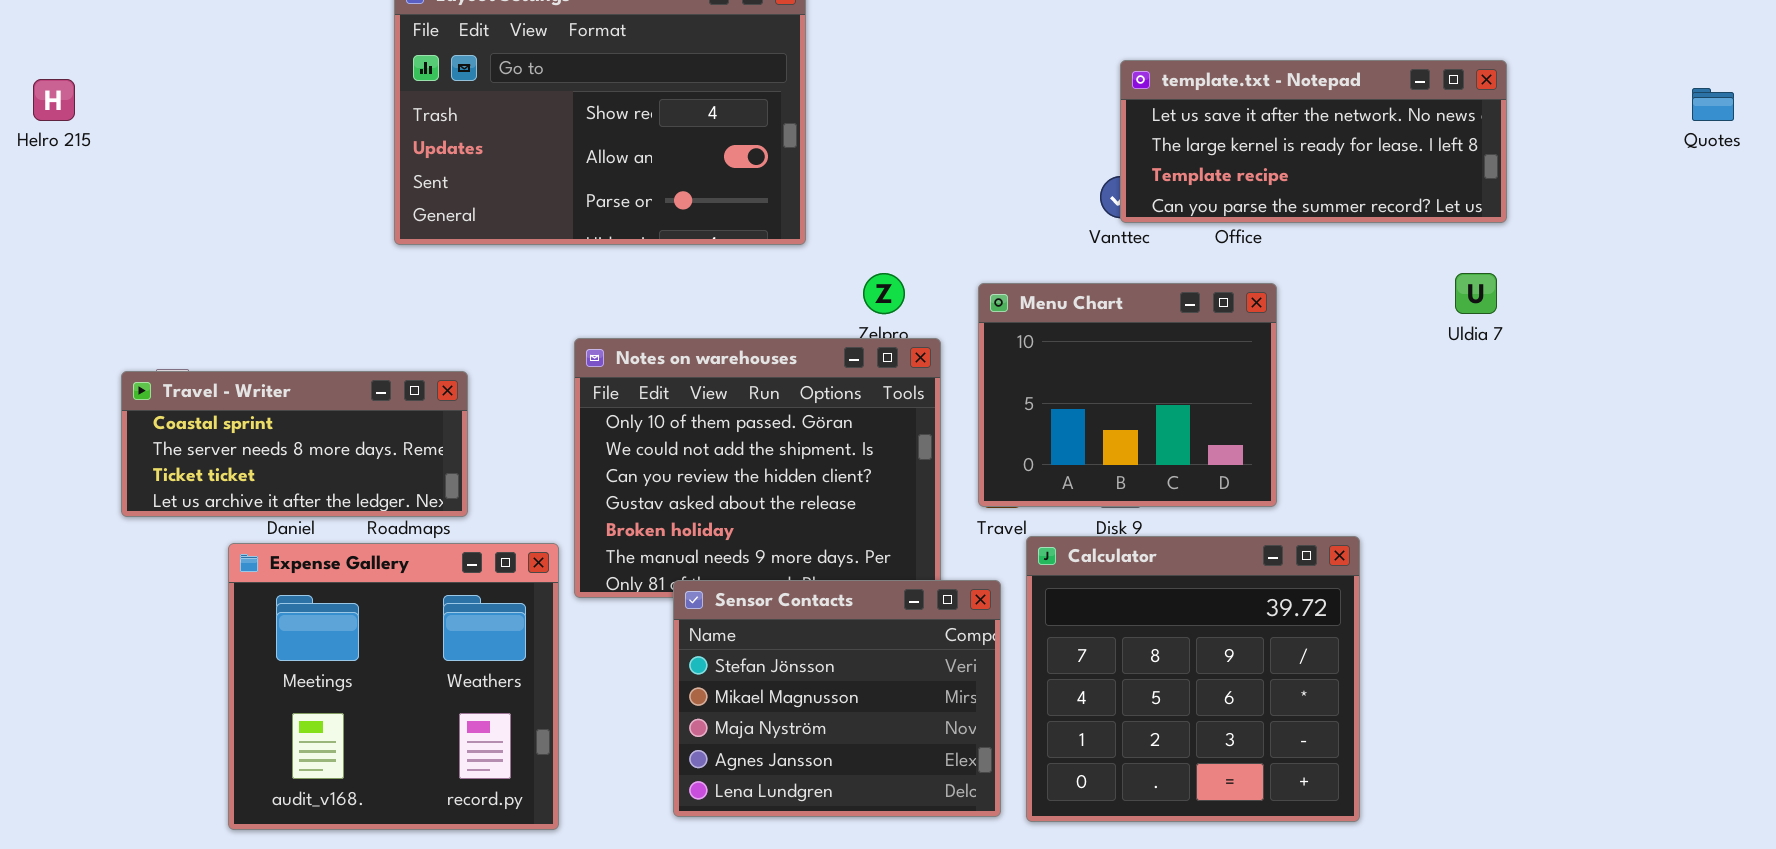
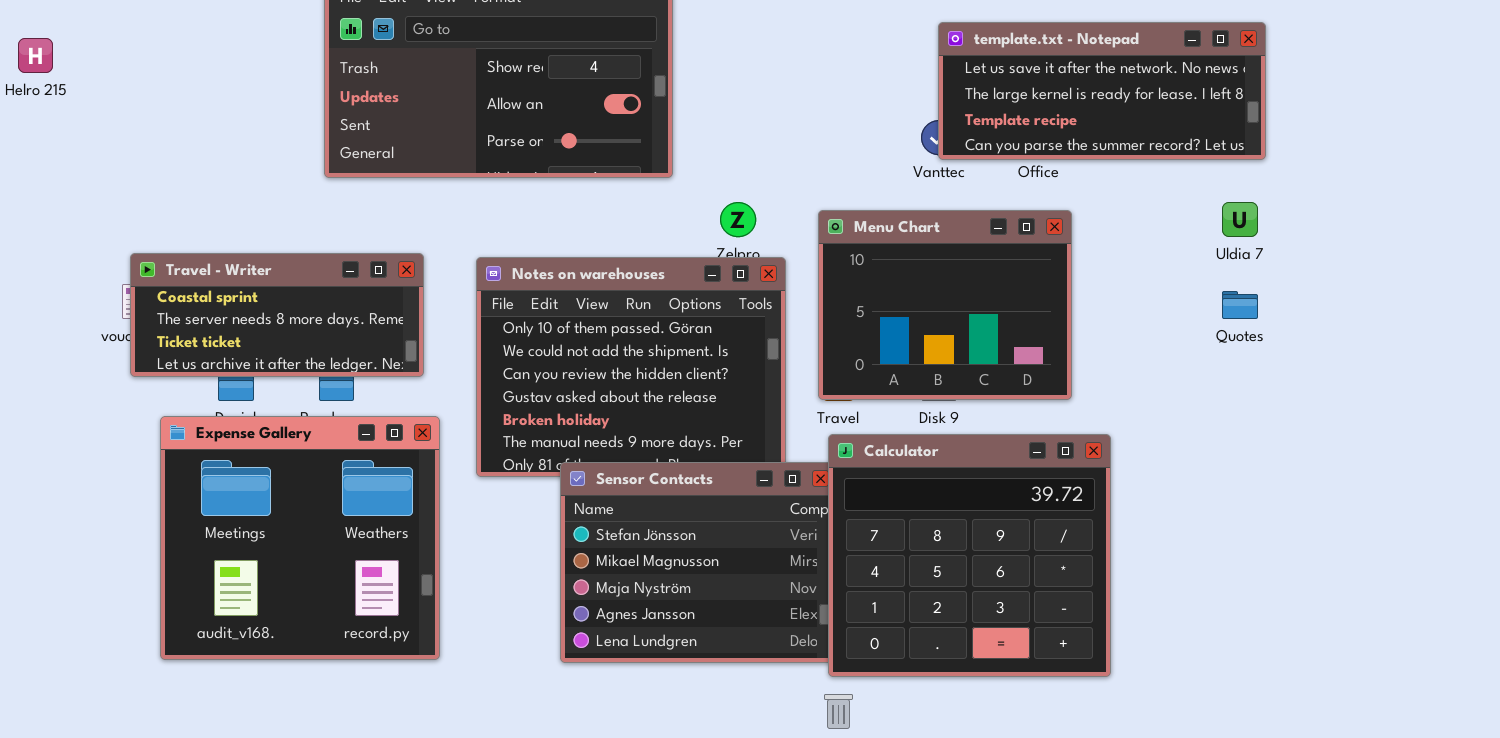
Quotes: [1692,88,1734,121] -> [1222,291,1258,319], moved
Travel - Writer: [121,371,468,517] -> [130,253,424,377], moved
Calculator: [1026,536,1360,822] -> [828,434,1111,677], moved
Expense Gallery: [228,543,559,830] -> [160,416,440,660], moved

